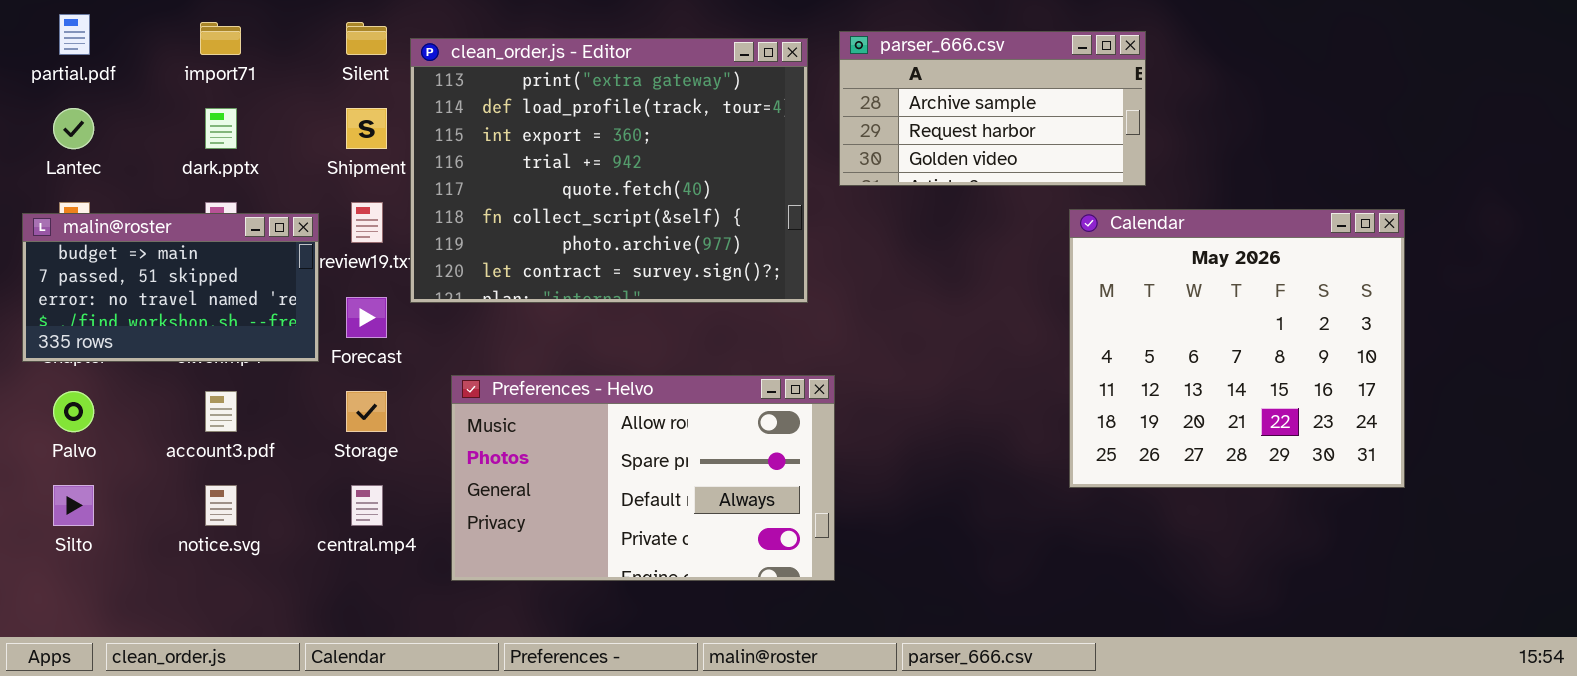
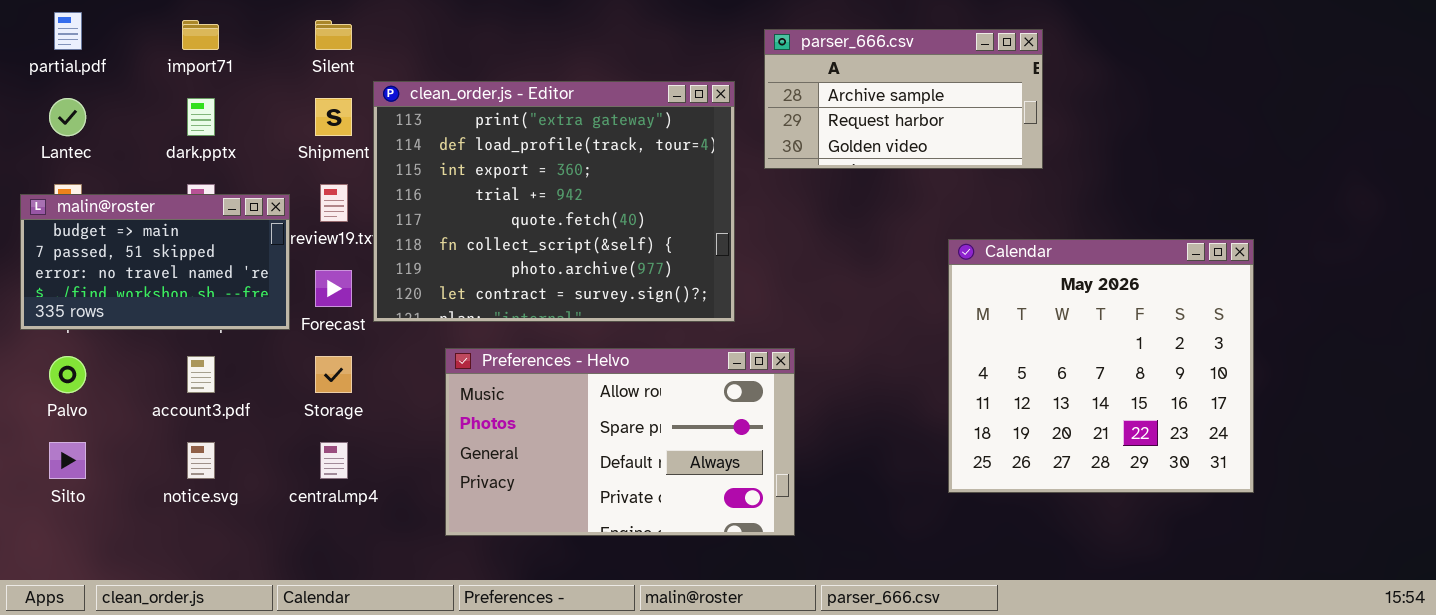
clean_order.js - Editor: [410,38,808,303] -> [373,81,735,322], moved
Calendar: [1069,209,1405,488] -> [948,239,1254,493], moved
Preferences - Helvo: [451,375,835,581] -> [445,348,795,536], moved

